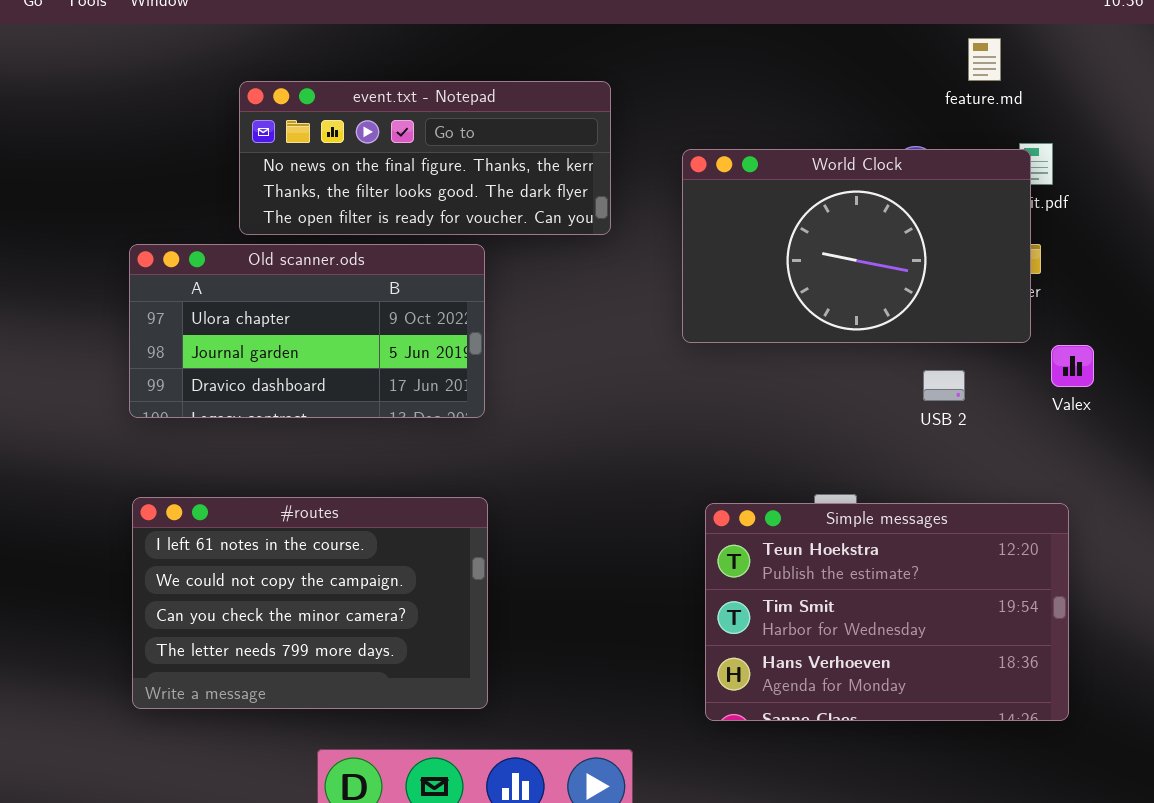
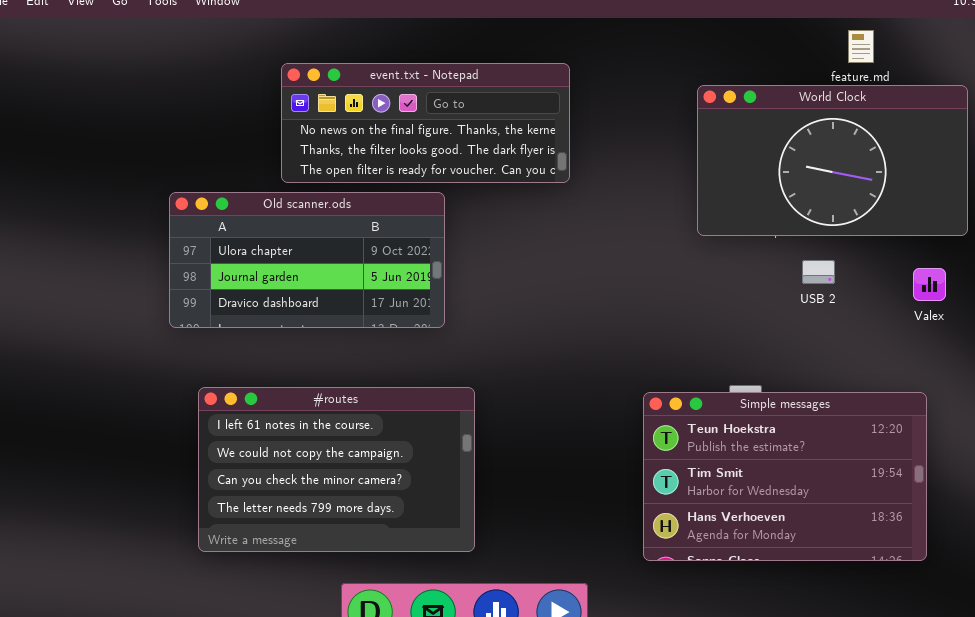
World Clock: [682,149,1031,343] -> [697,85,968,236], moved
Old scanner.ods: [129,244,485,418] -> [169,192,445,328], moved
USB 2: [923,370,965,401] -> [802,260,835,284], moved

